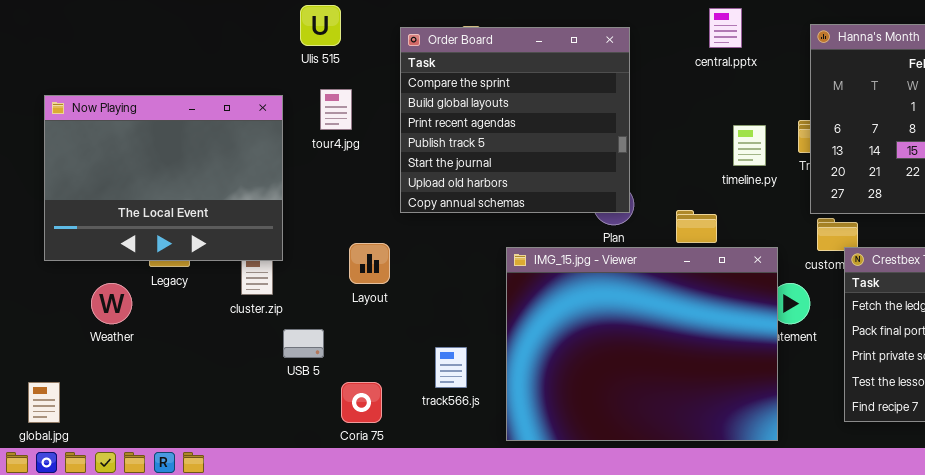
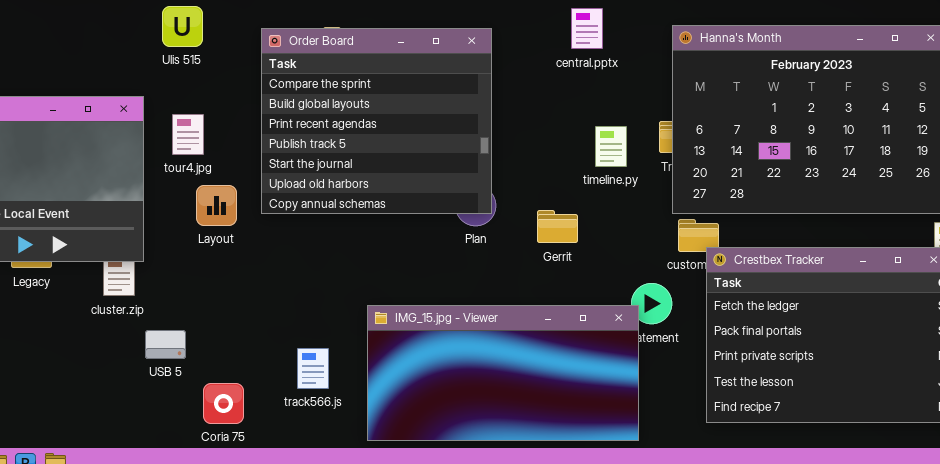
tour4.jpg: [320,89,352,130] -> [172,114,204,155], moved
Layout: [349,243,390,284] -> [196,185,237,226], moved
IMG_15.jpg - Viewer: [506,247,778,441] -> [367,305,639,441], resized

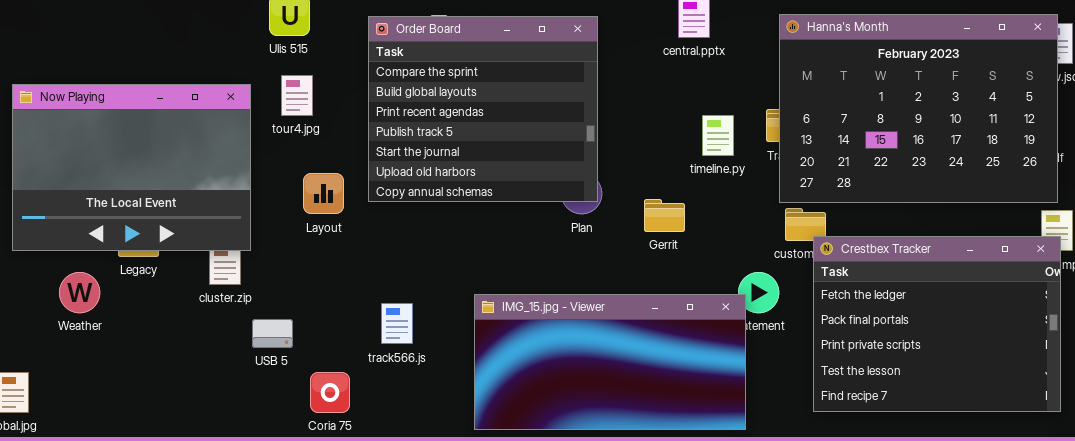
tour4.jpg: [172,114,204,155] -> [281,75,313,116], moved
track566.js: [297,348,329,389] -> [381,303,413,344], moved

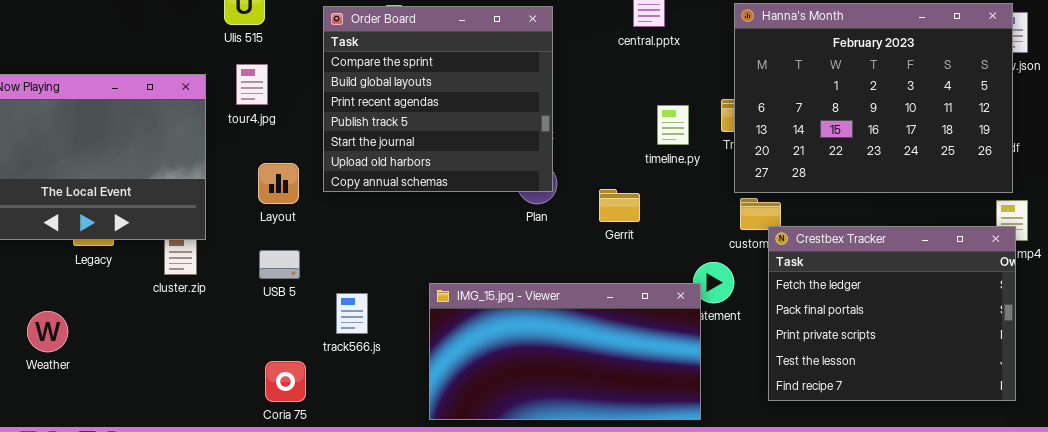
Weather: [59,272,100,313] -> [27,311,68,352], moved
USB 5: [252,319,293,348] -> [259,250,300,279], moved

